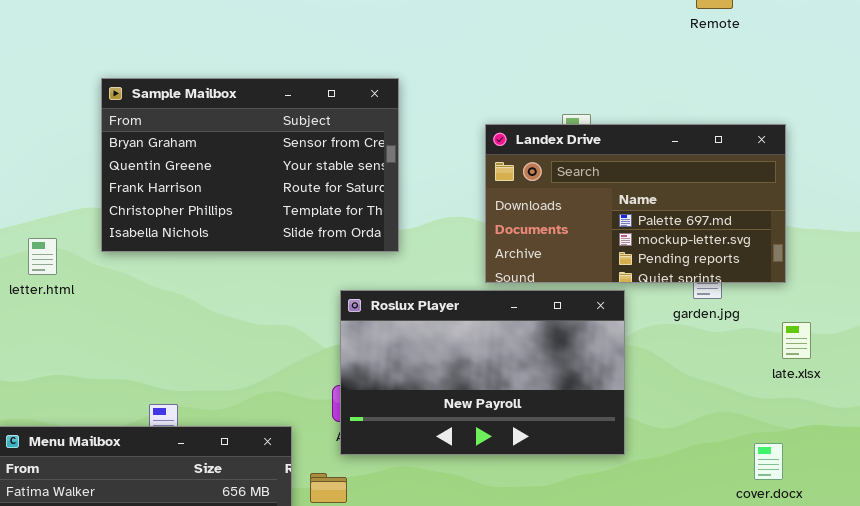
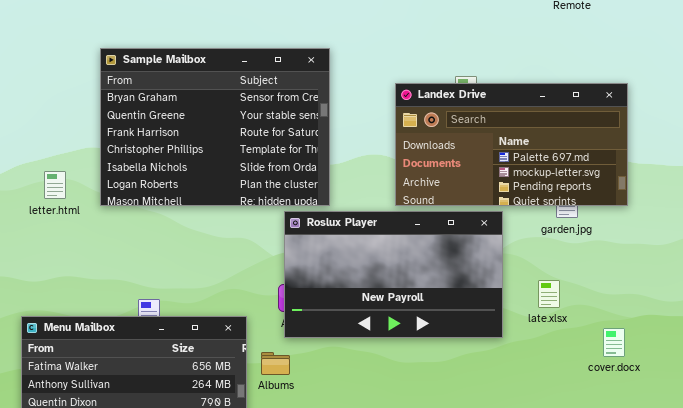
Sample Mailbox: [101,78,399,252] -> [100,48,330,206], resized
late.xlsx: [782,322,811,359] -> [538,280,560,308], moved

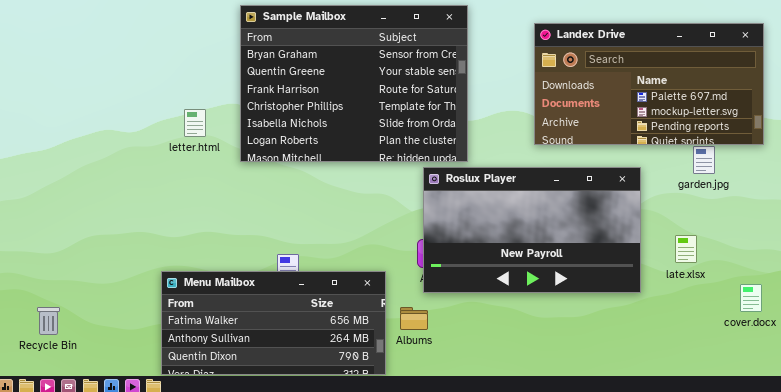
Landex Drive: [395,83,628,206] -> [534,23,764,145], moved
letter.html: [44,171,66,199] -> [184,109,206,137], moved

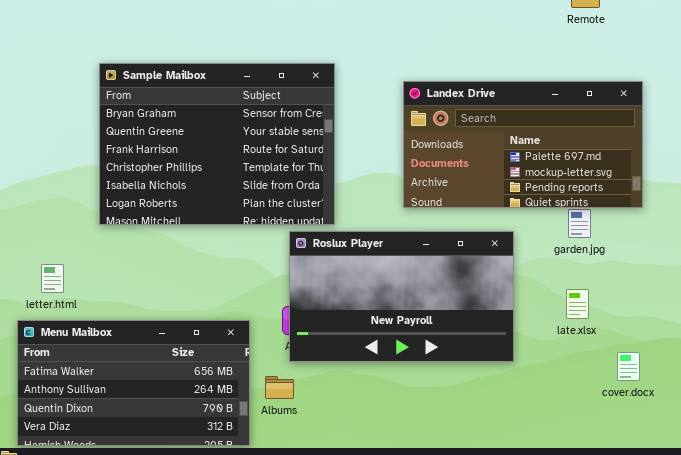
letter.html: [184,109,206,137] -> [41,264,64,293], moved
late.xlsx: [675,235,697,263] -> [566,289,589,319], moved
Menu Mailbox: [161,271,386,375] -> [17,320,250,446], resized

